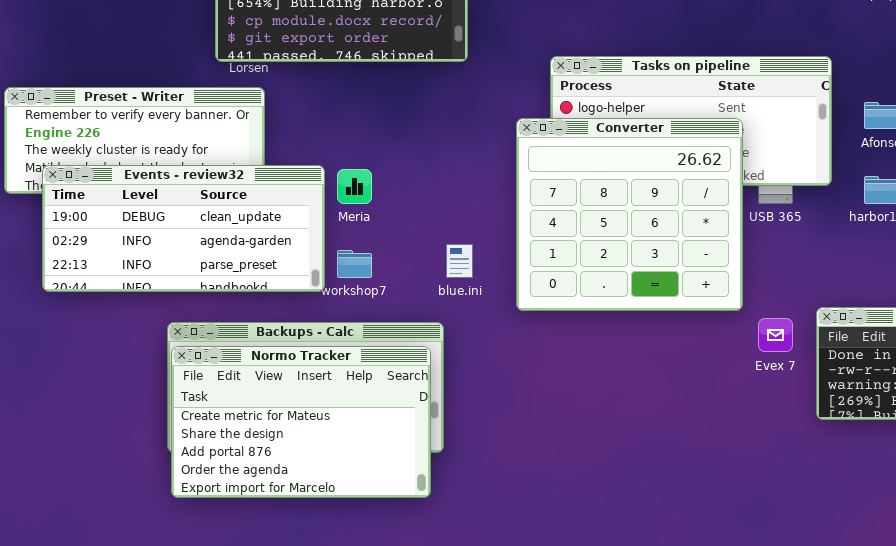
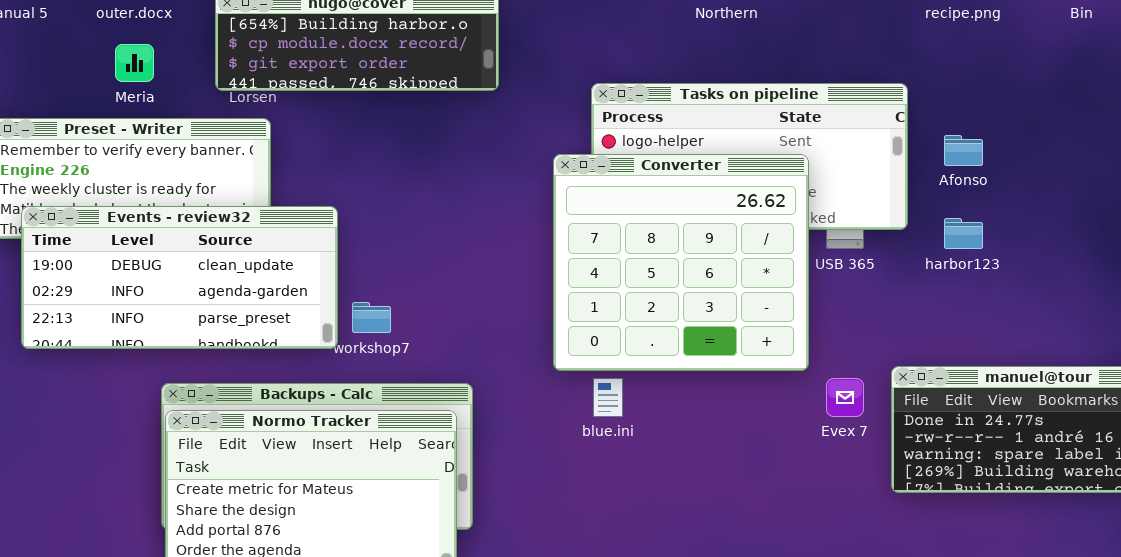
Meria: [337,169,372,204] -> [115,44,154,82], moved
blue.ini: [446,244,473,278] -> [593,378,623,417], moved

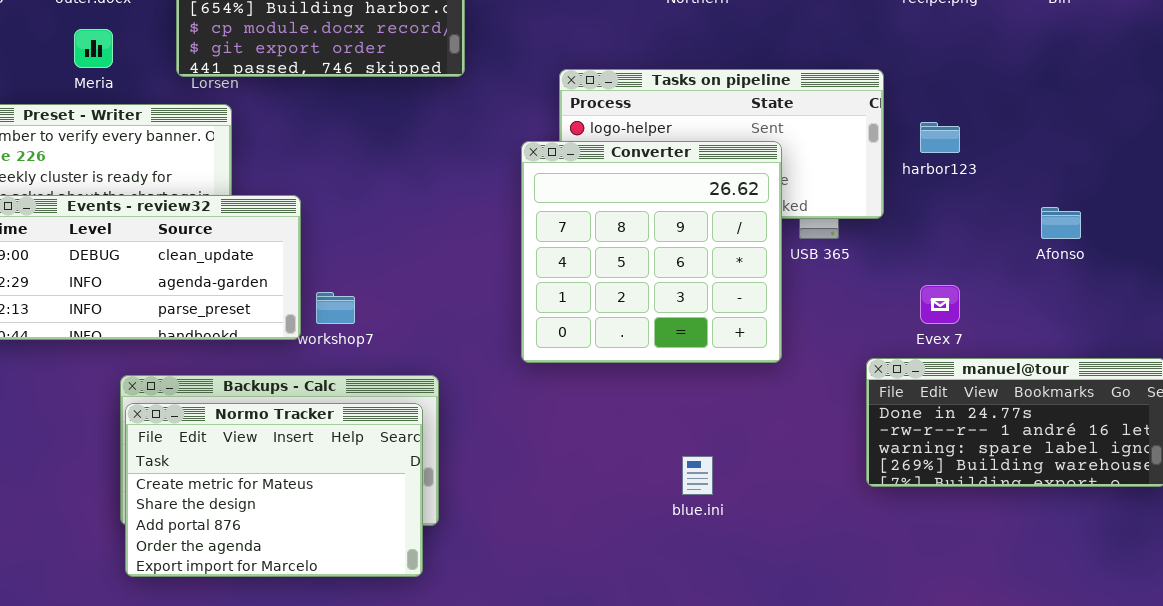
Afonso: [944,135,983,166] -> [1041,207,1081,239], moved
harbor123: [944,218,983,249] -> [920,122,960,153], moved
blue.ini: [593,378,623,417] -> [682,456,713,495], moved
Evex 7: [826,378,864,417] -> [920,285,960,324], moved

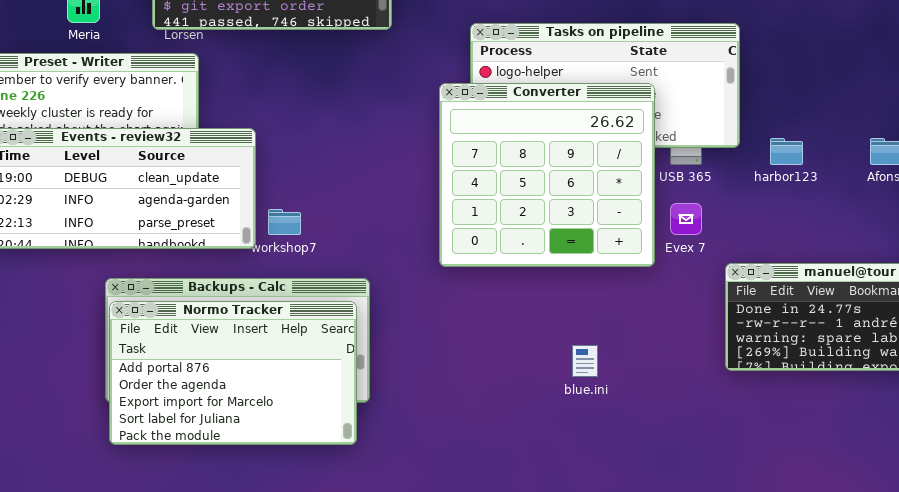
harbor123: [920,122,960,153] -> [770,138,803,165], moved
Evex 7: [920,285,960,324] -> [670,203,702,235], moved
Normo Tracker: [125,403,423,577] -> [109,301,357,445], scrolled down 2 rows

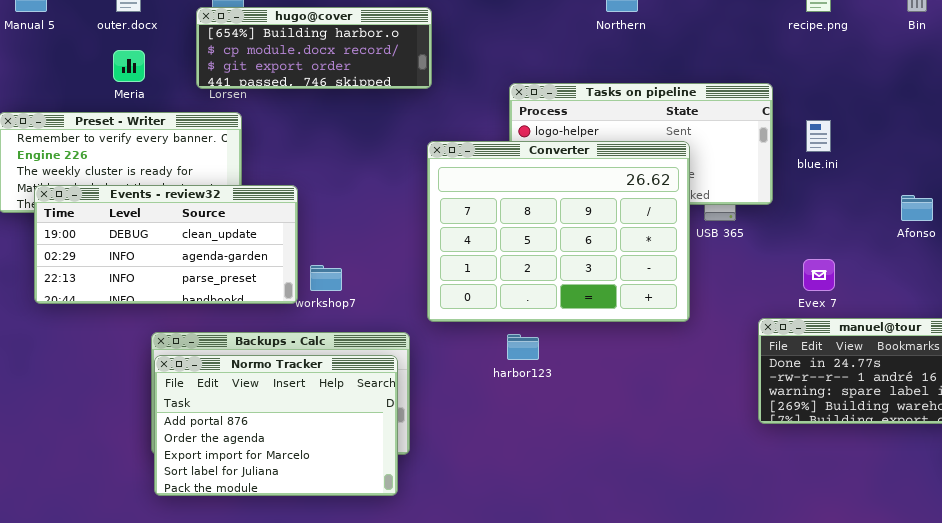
Converter: [439,83,655,267] -> [427,141,690,322], resized
harbor123: [770,138,803,165] -> [507,334,539,360], moved
Evex 7: [670,203,702,235] -> [803,259,835,291], moved
blue.ini: [572,345,598,377] -> [806,120,831,152], moved

